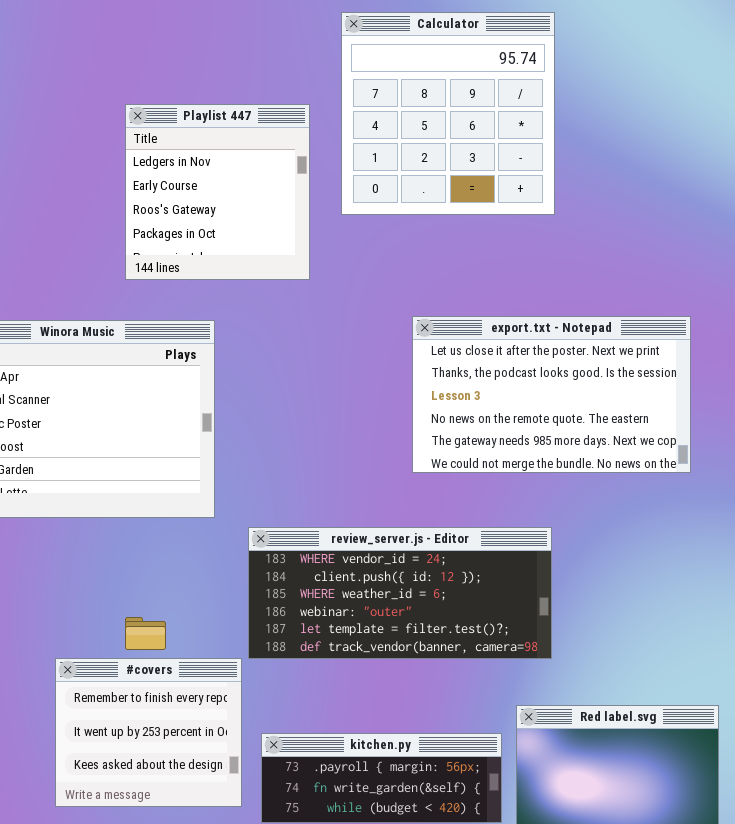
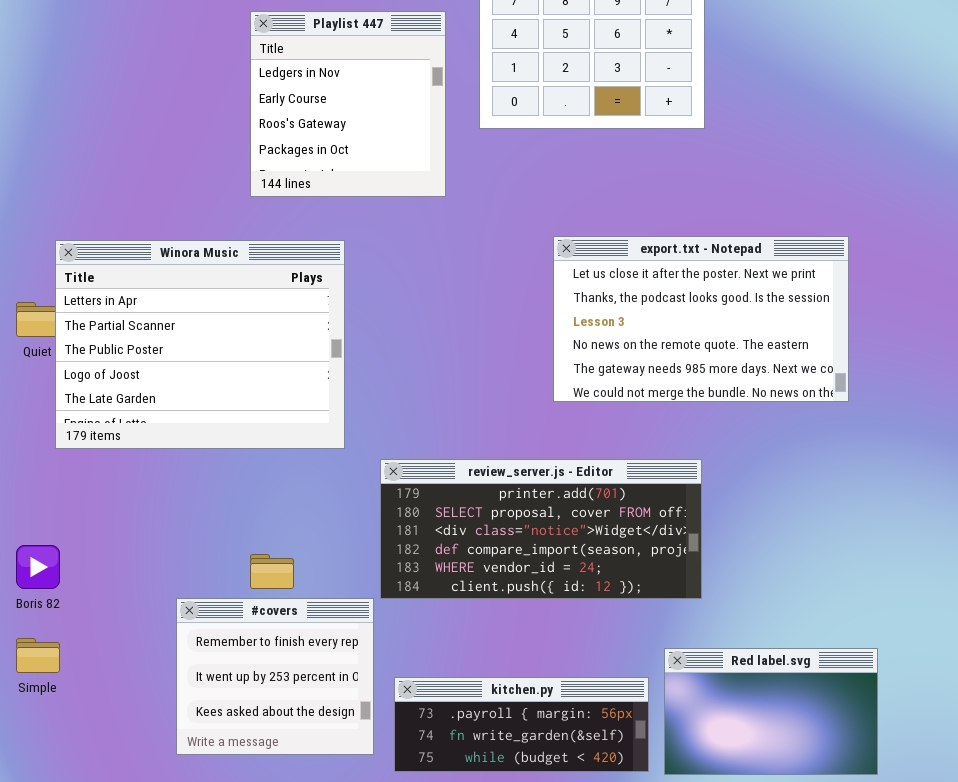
review_server.js - Editor: [248,527,552,659] -> [380,459,702,599], scrolled up 4 rows

